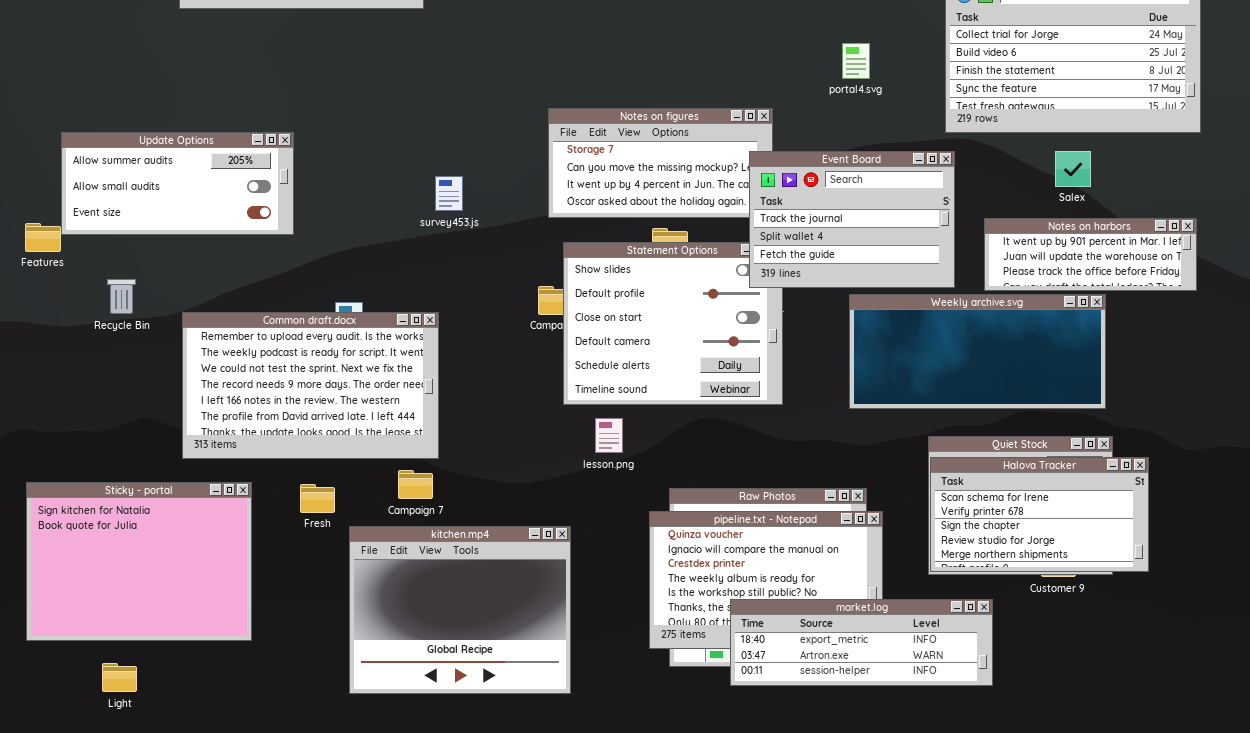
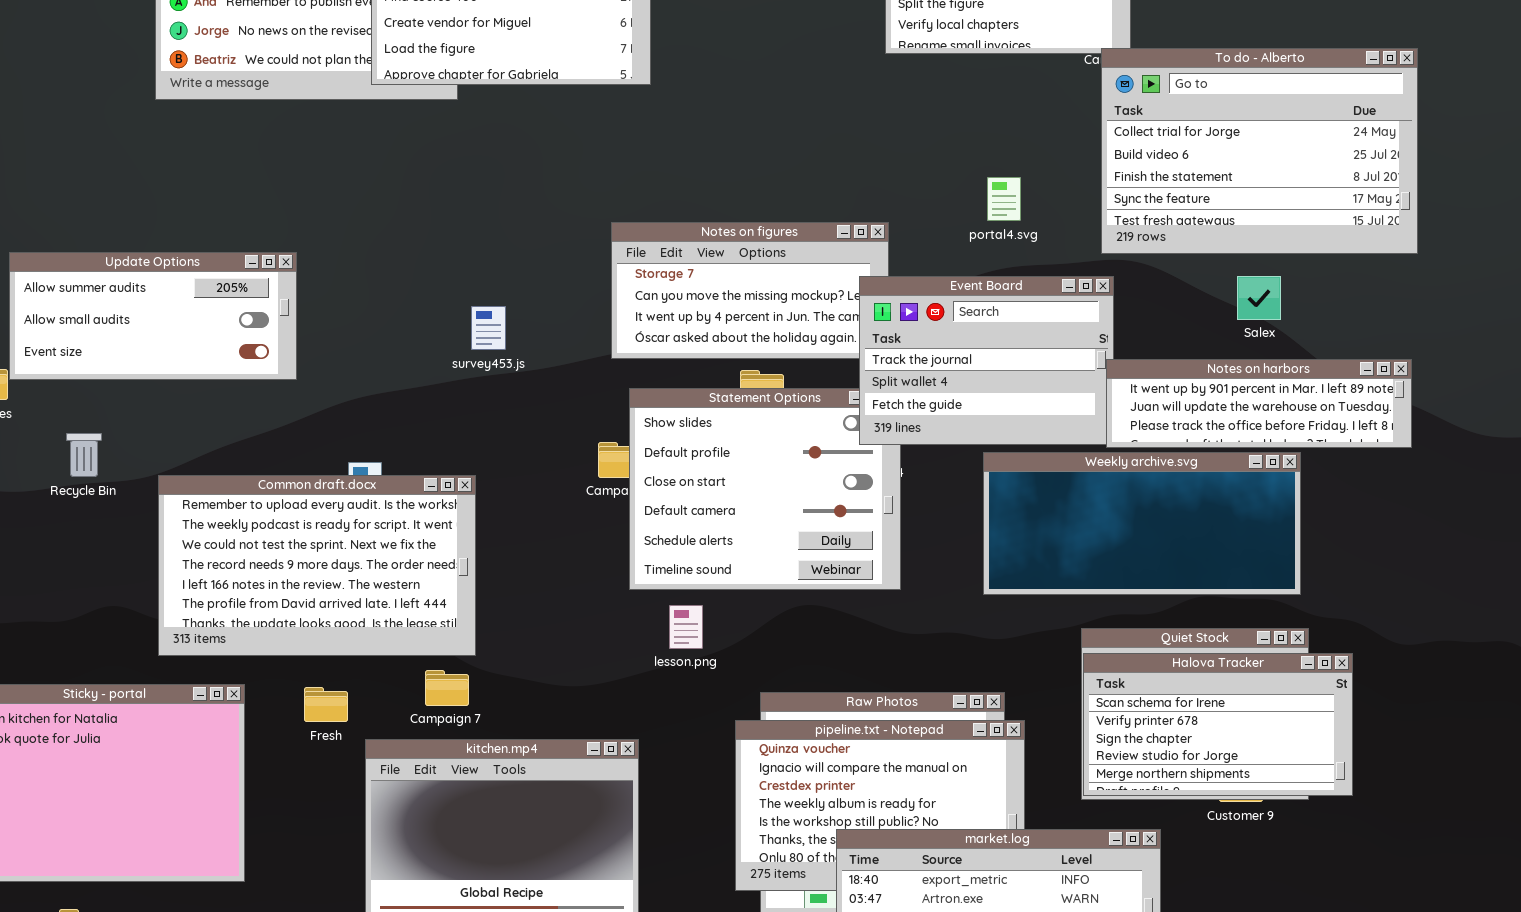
portal4.svg: [842,43,870,79] -> [987,177,1021,221], moved
Notes on harbors: [984,218,1197,291] -> [1106,359,1412,448], resized

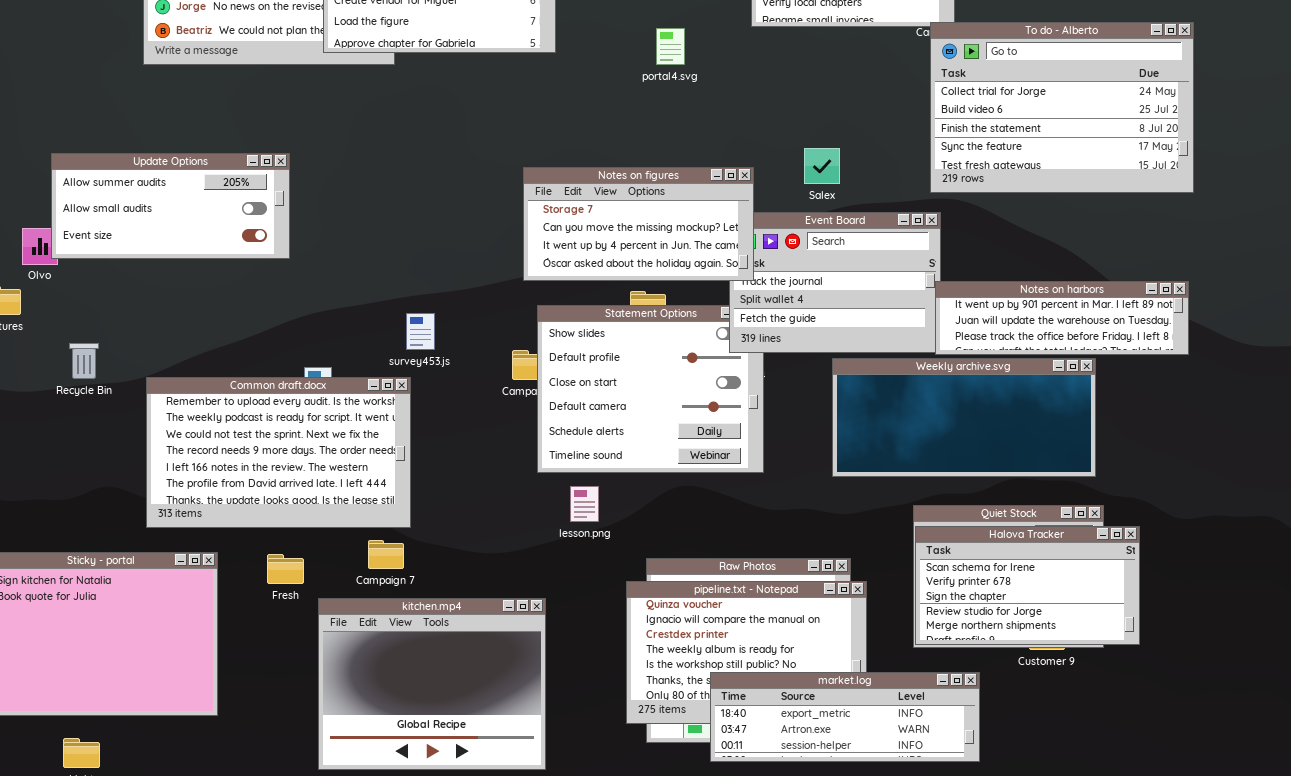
portal4.svg: [987,177,1021,221] -> [656,28,685,65], moved
Notes on figures: [611,222,889,359] -> [523,167,754,281], raised
Update Options: [9,252,297,380] -> [51,153,290,259], moved
Salex: [1237,276,1281,320] -> [804,148,840,184], moved
survey453.js: [471,306,506,350] -> [406,313,435,350], moved

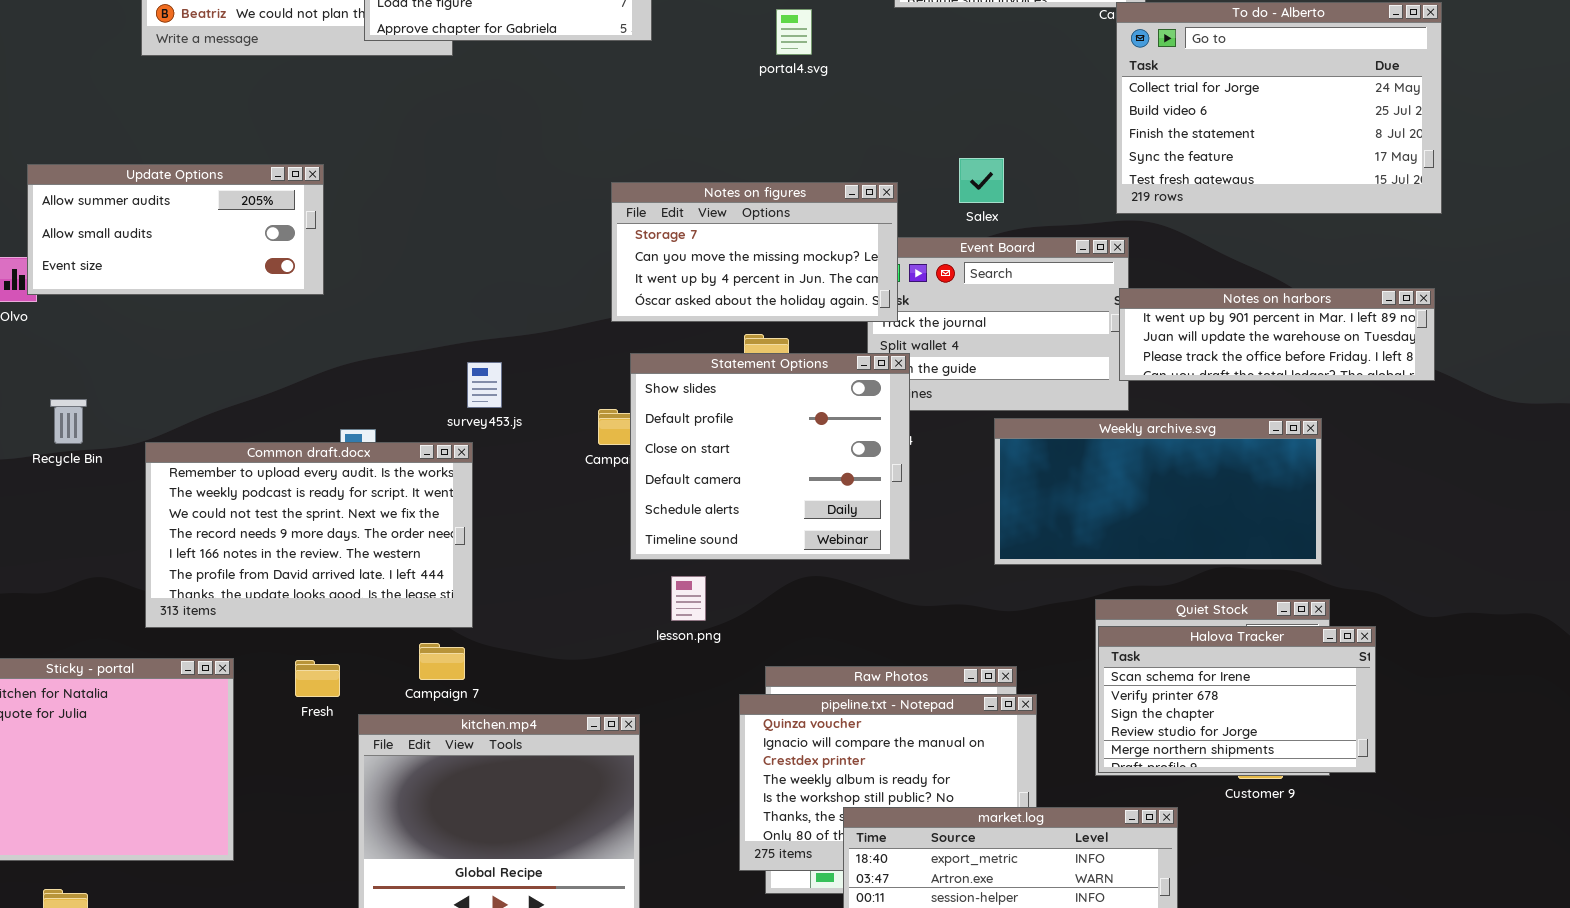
Notes on harbors: [935,281,1189,355] -> [1119,288,1435,381], moved
Statement Options: [537,305,764,473] -> [630,353,910,560], raised

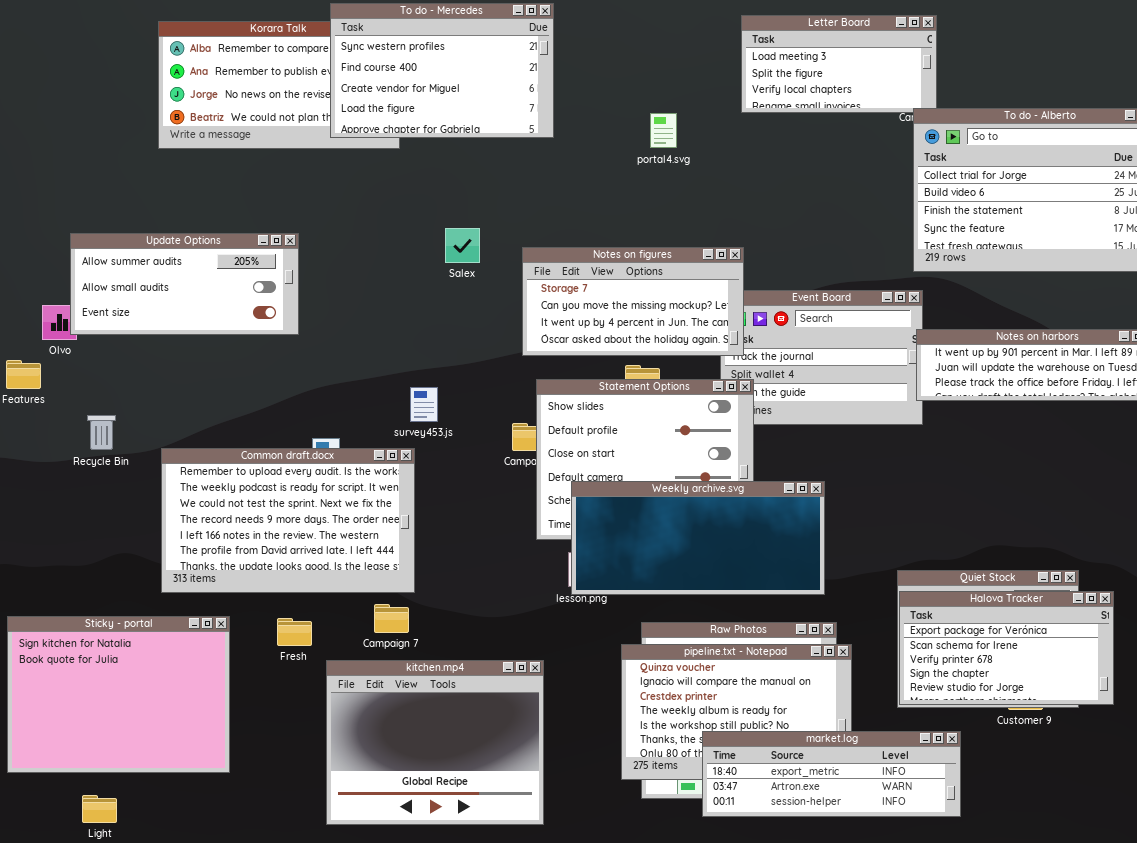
Salex: [959,158,1004,203] -> [445,228,480,263], moved
Weekly archive.svg: [994,418,1322,565] -> [571,481,825,595], moved
Halova Tracker: [1098,626,1376,773] -> [899,591,1114,705], scrolled up 1 row

